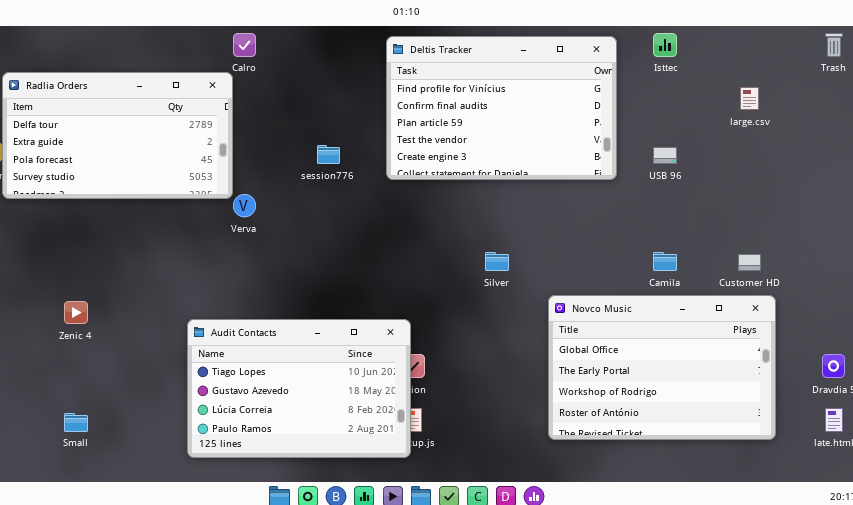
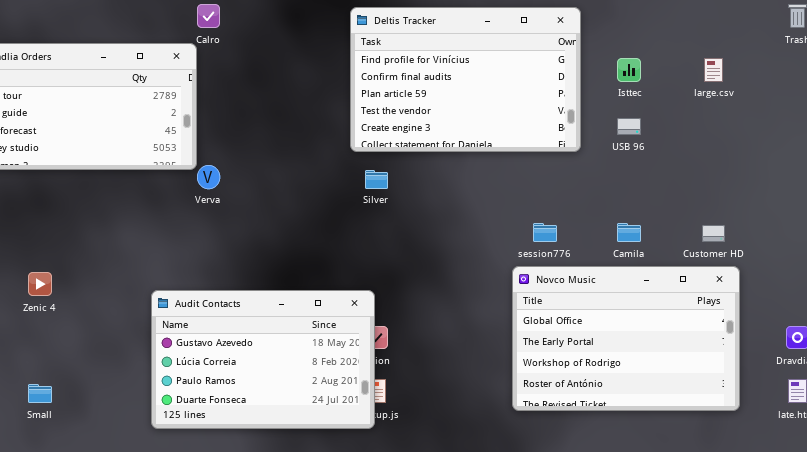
Isttec: [653,33,677,57] -> [617,58,641,82], moved
session776: [317,145,340,164] -> [533,223,557,242], moved
Silver: [485,252,509,271] -> [365,170,388,189], moved
Audit Contacts: [187,319,411,458] -> [151,290,375,429], scrolled down 1 row

